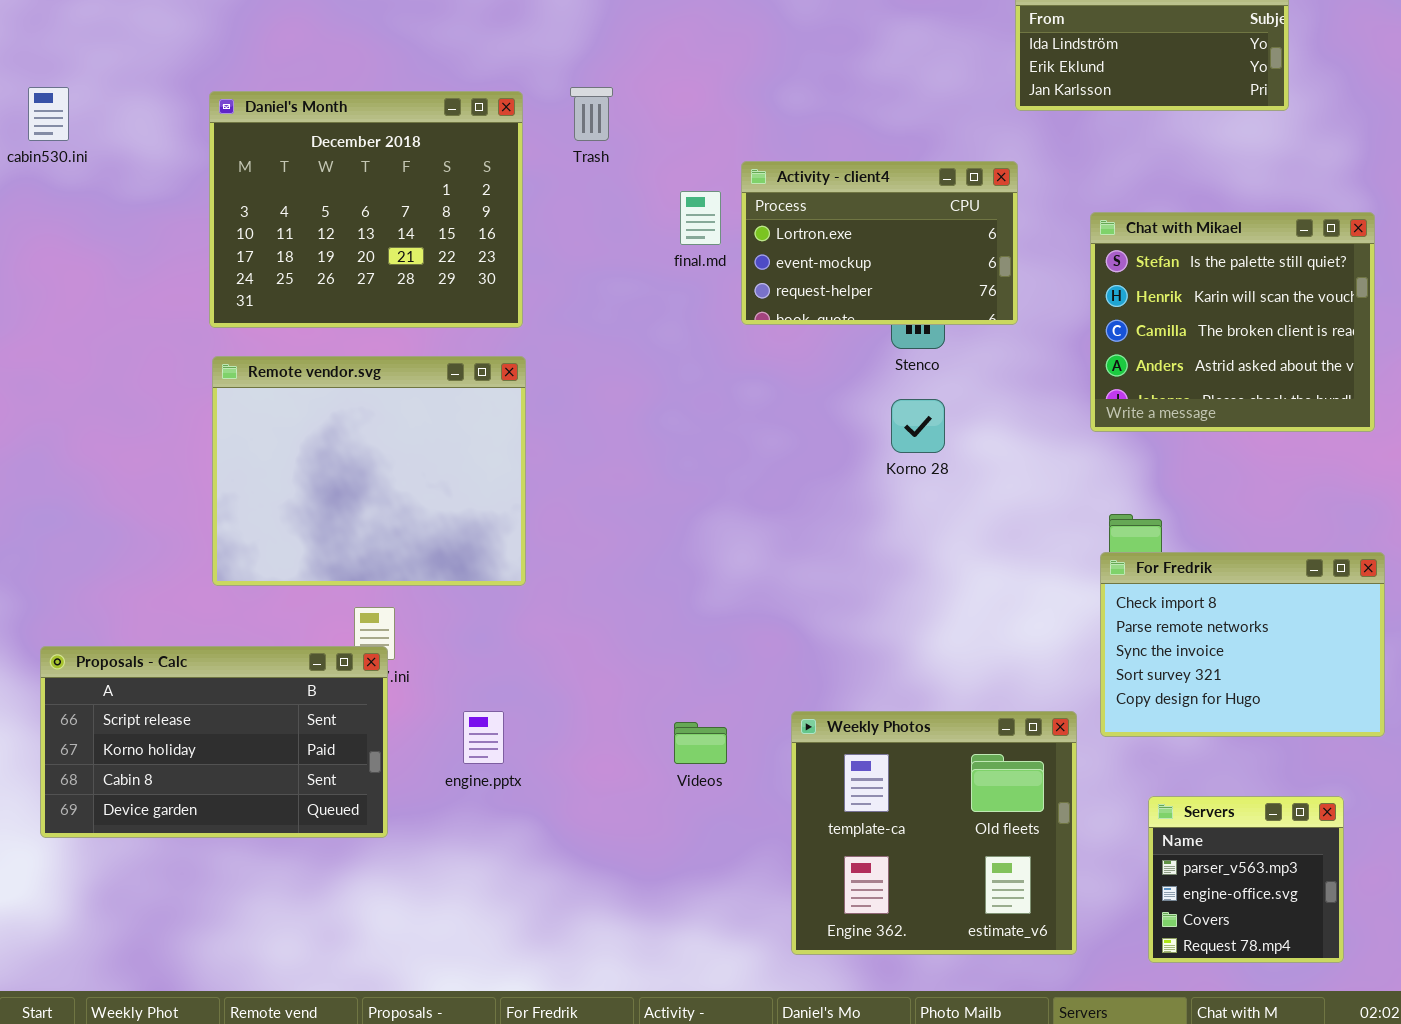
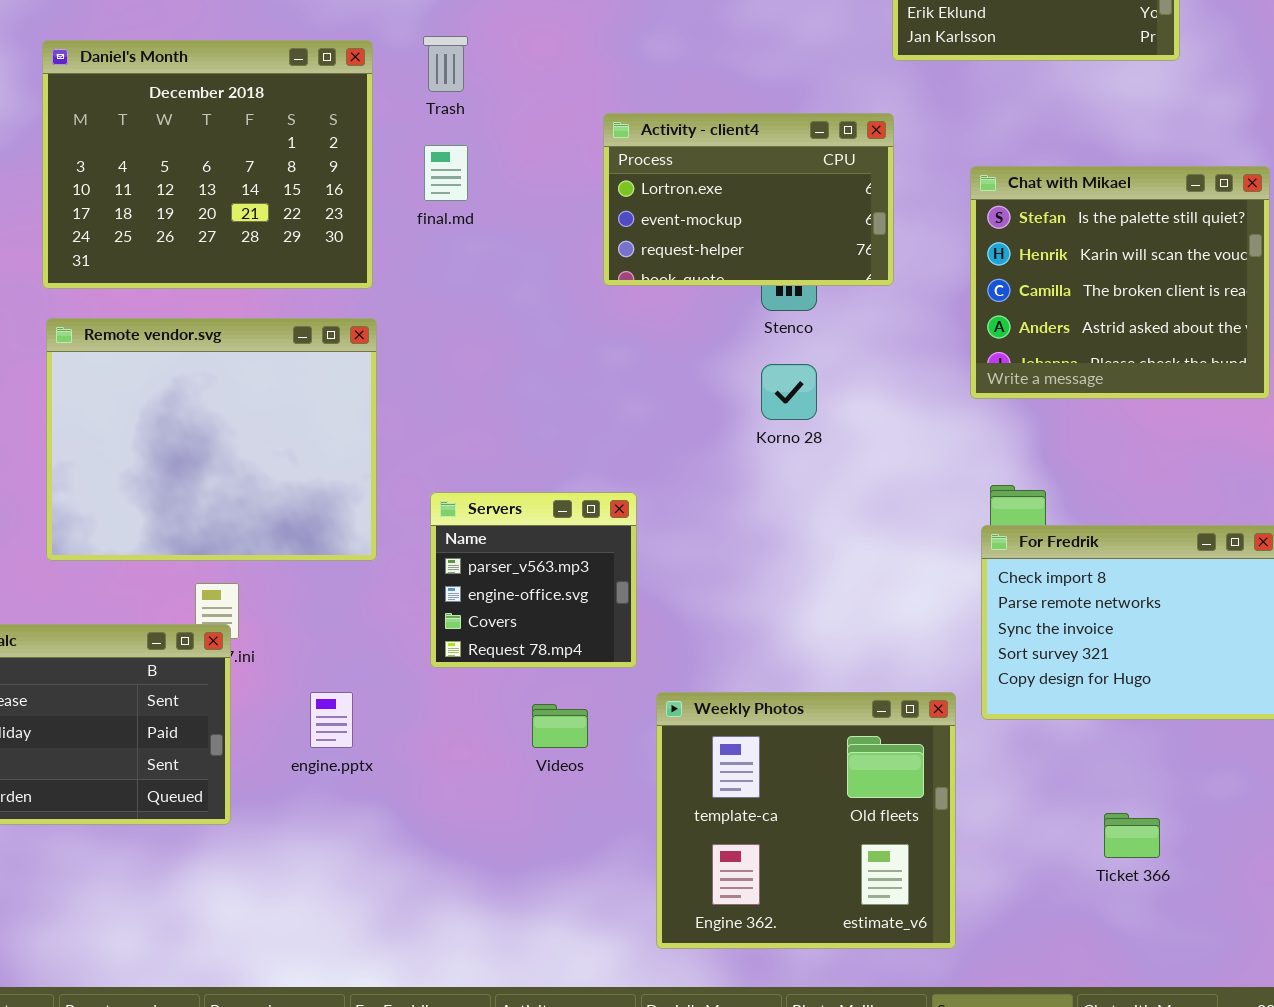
final.md: [680,191,721,245] -> [424,145,468,201], moved
Servers: [1148,796,1344,963] -> [430,492,637,668], moved

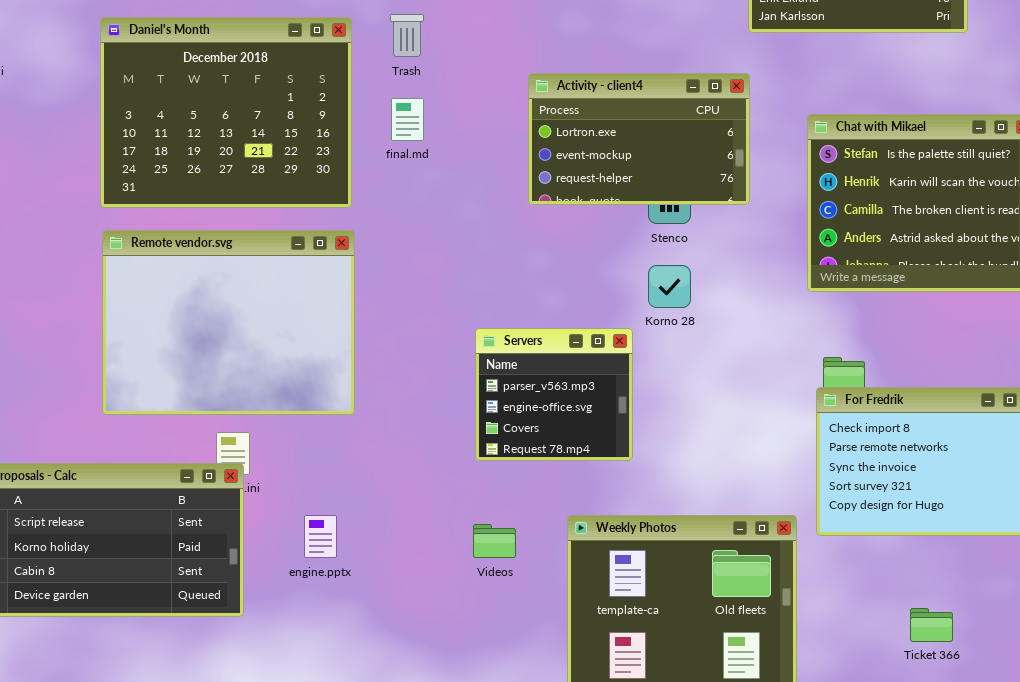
Servers: [430,492,637,668] -> [475,328,633,461], moved

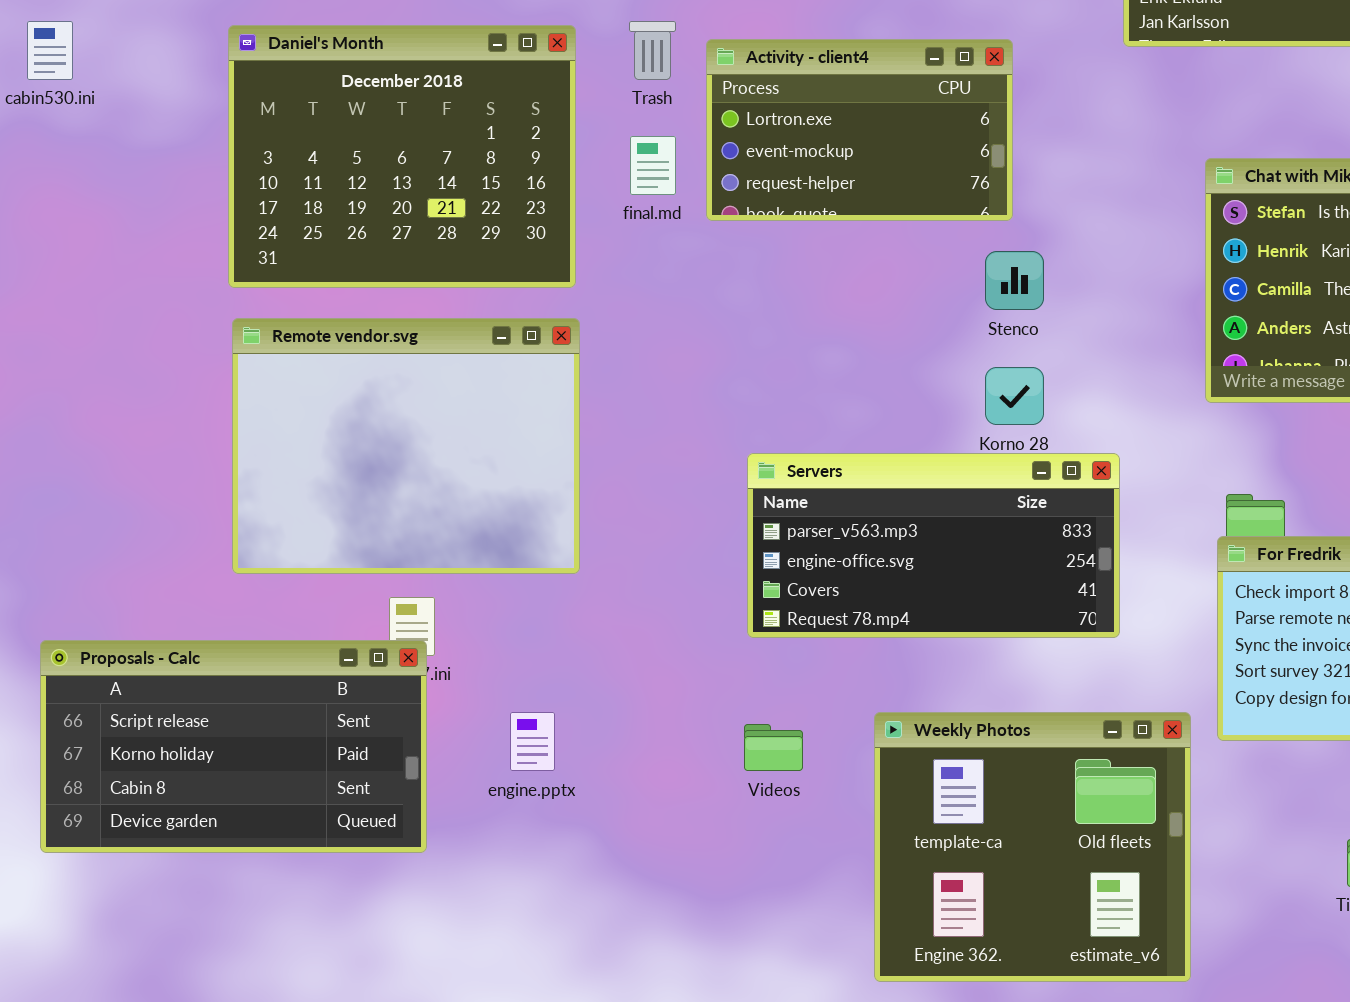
Activity - client4: [528,73,750,205] -> [706,39,1013,221], moved
Servers: [475,328,633,461] -> [747,453,1120,638], resized

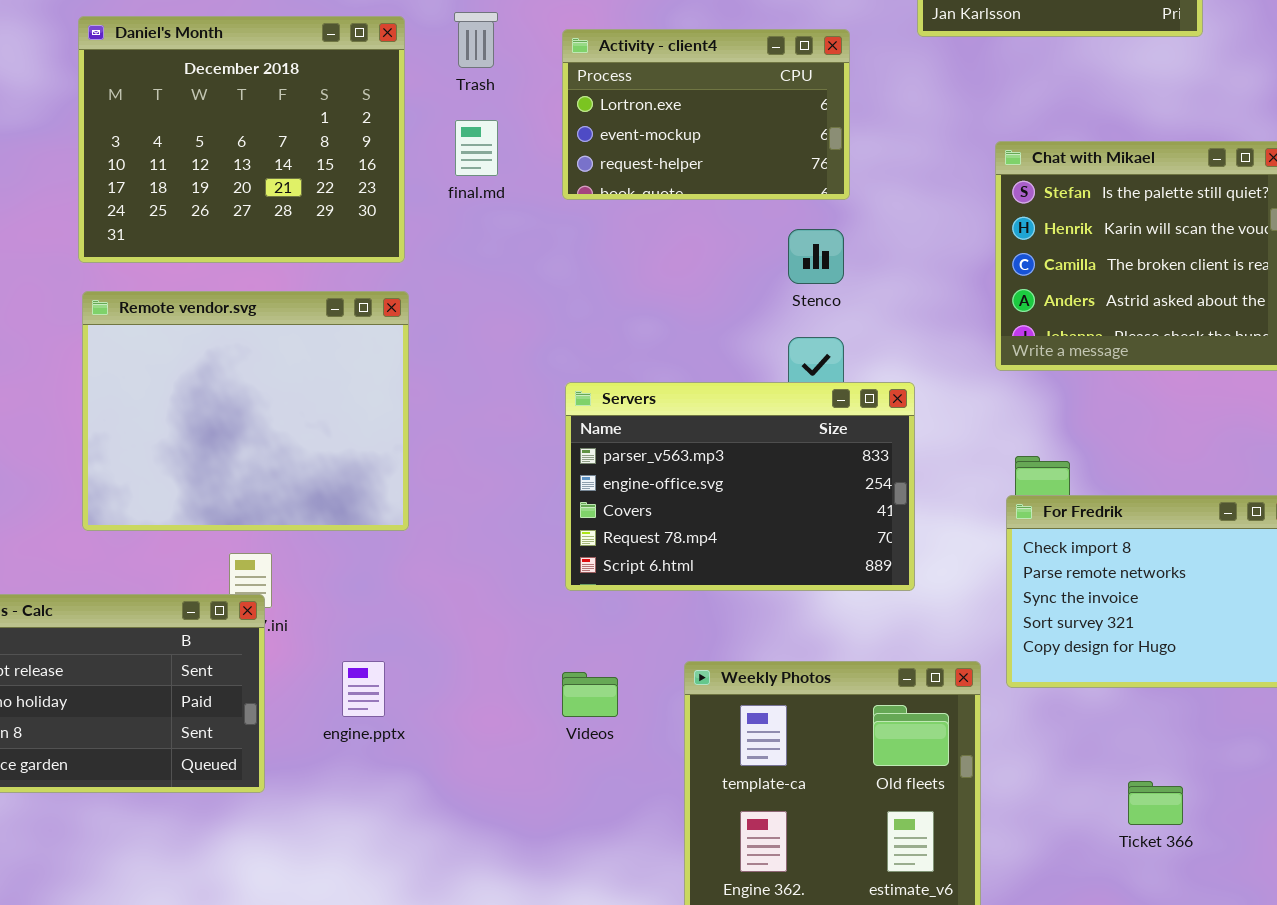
Activity - client4: [706,39,1013,221] -> [562,29,850,200], moved
Servers: [747,453,1120,638] -> [565,382,915,591], resized

